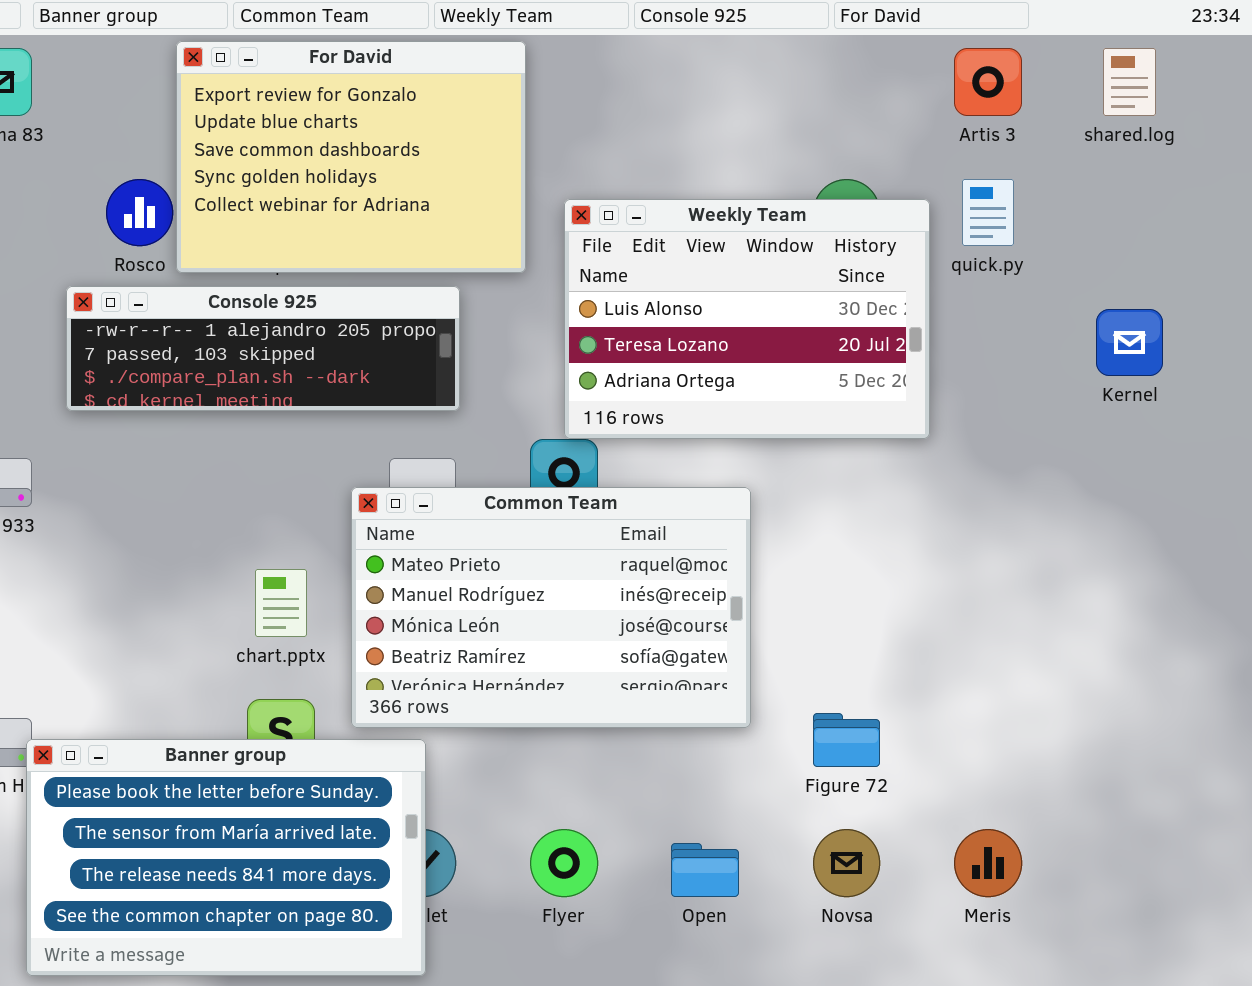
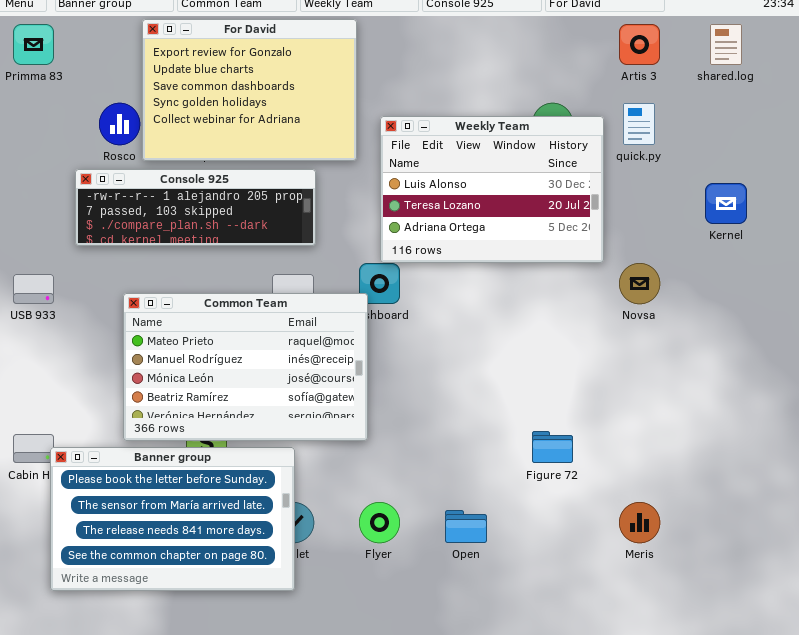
Common Team: [351,487,751,728] -> [123,293,368,441], moved
Novsa: [813,829,880,897] -> [619,263,660,304], moved

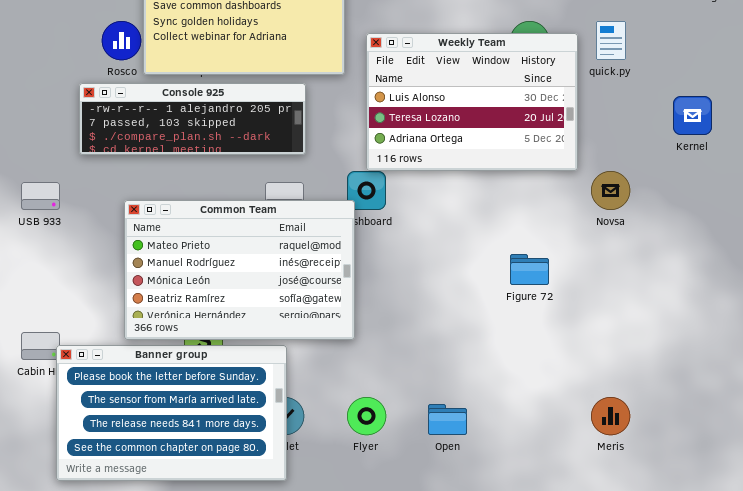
Figure 72: [532,431,573,463] -> [510,254,549,285], moved

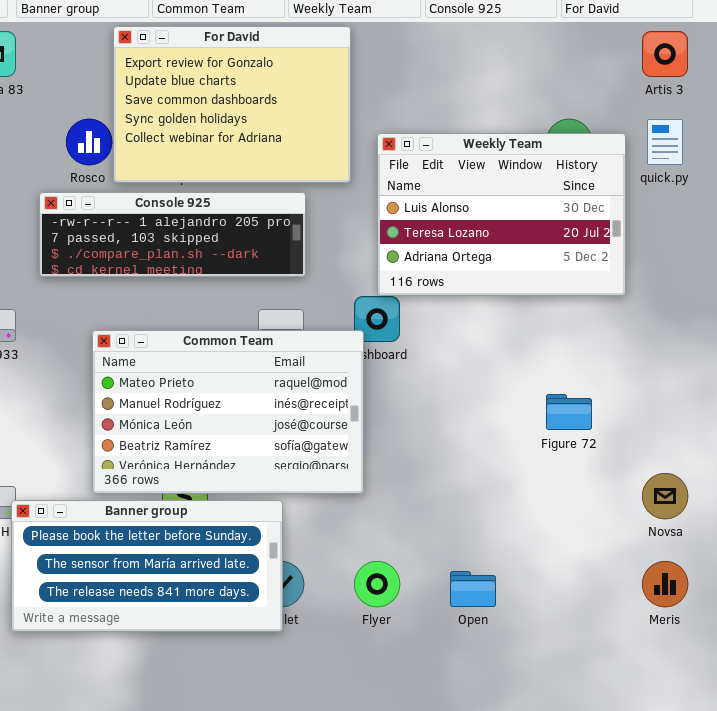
Novsa: [591,171,630,210] -> [642,473,688,519], moved
Banner group: [56,345,287,481] -> [11,500,283,632], resized

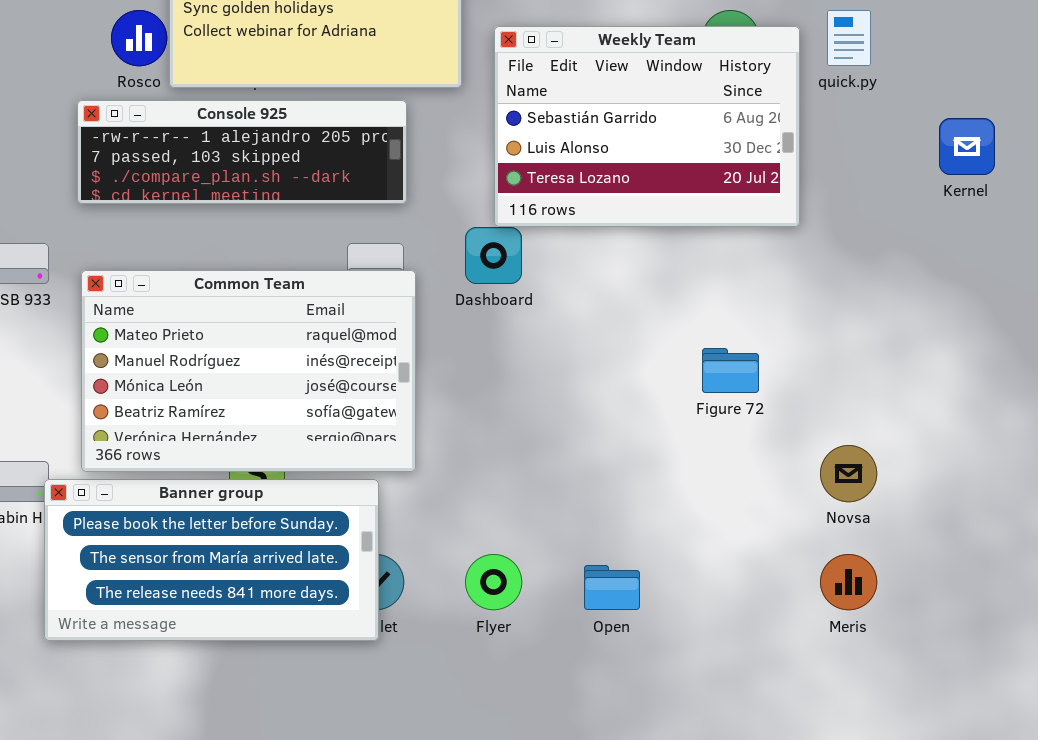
Weekly Team: [377,133,626,296] -> [494,26,800,227], scrolled up 1 row
Common Team: [92,330,364,494] -> [81,270,416,472], moved

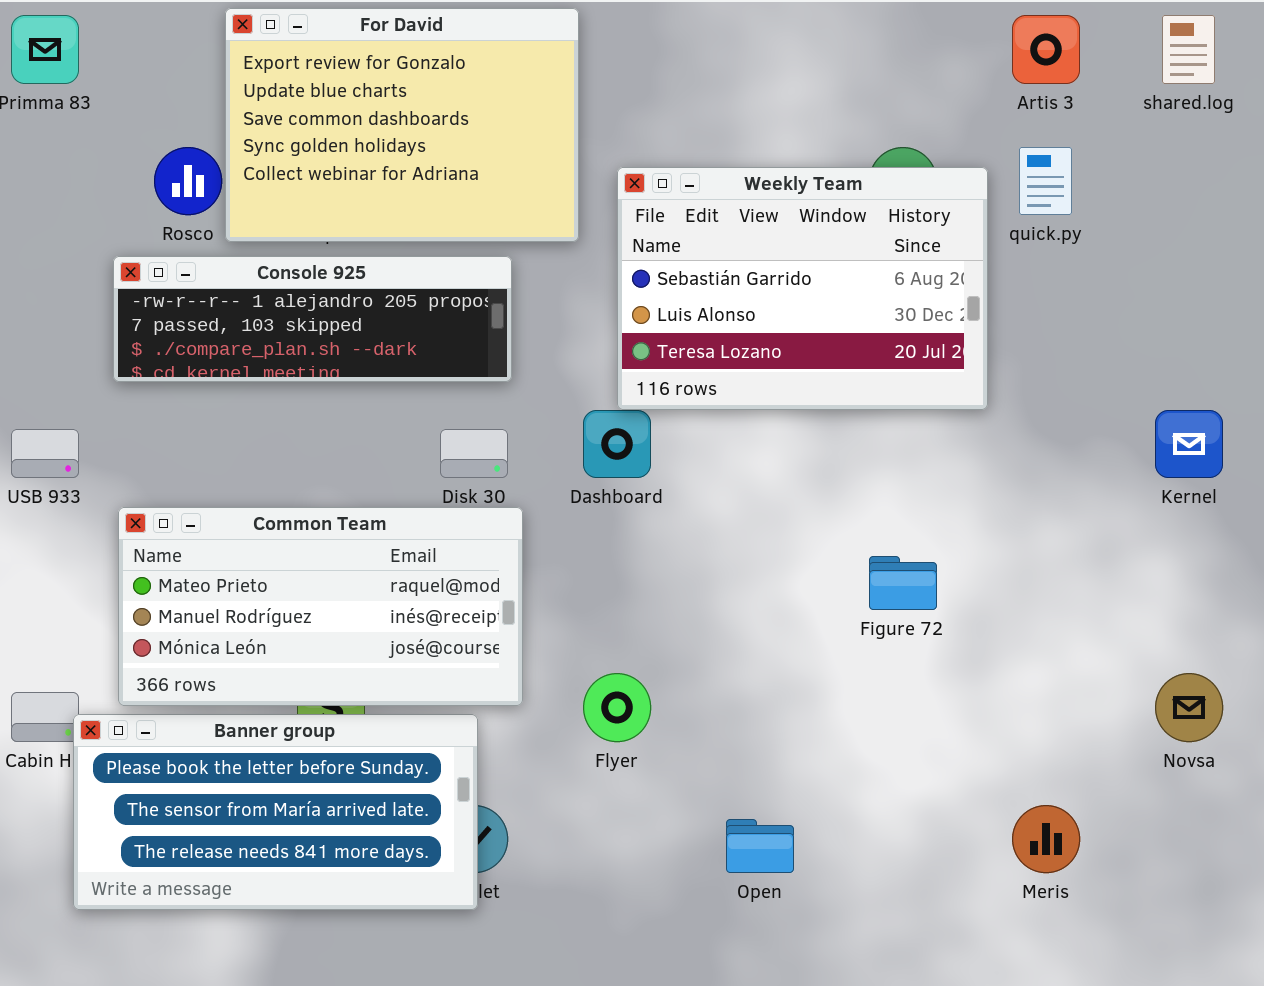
Kernel: [939,118,995,175] -> [1155,410,1223,478], moved
Common Team: [81,270,416,472] -> [118,507,523,706], resized
Novsa: [820,445,877,502] -> [1155,673,1223,742], moved
Flyer: [465,554,522,610] -> [583,673,651,742], moved

